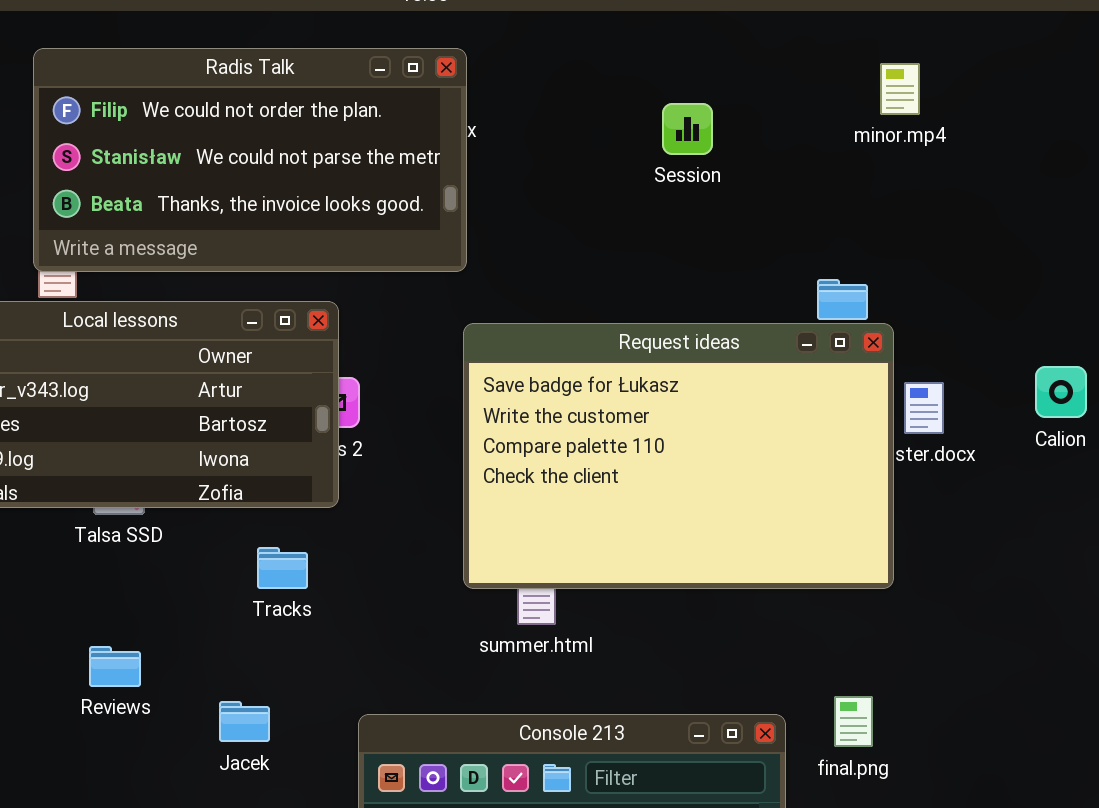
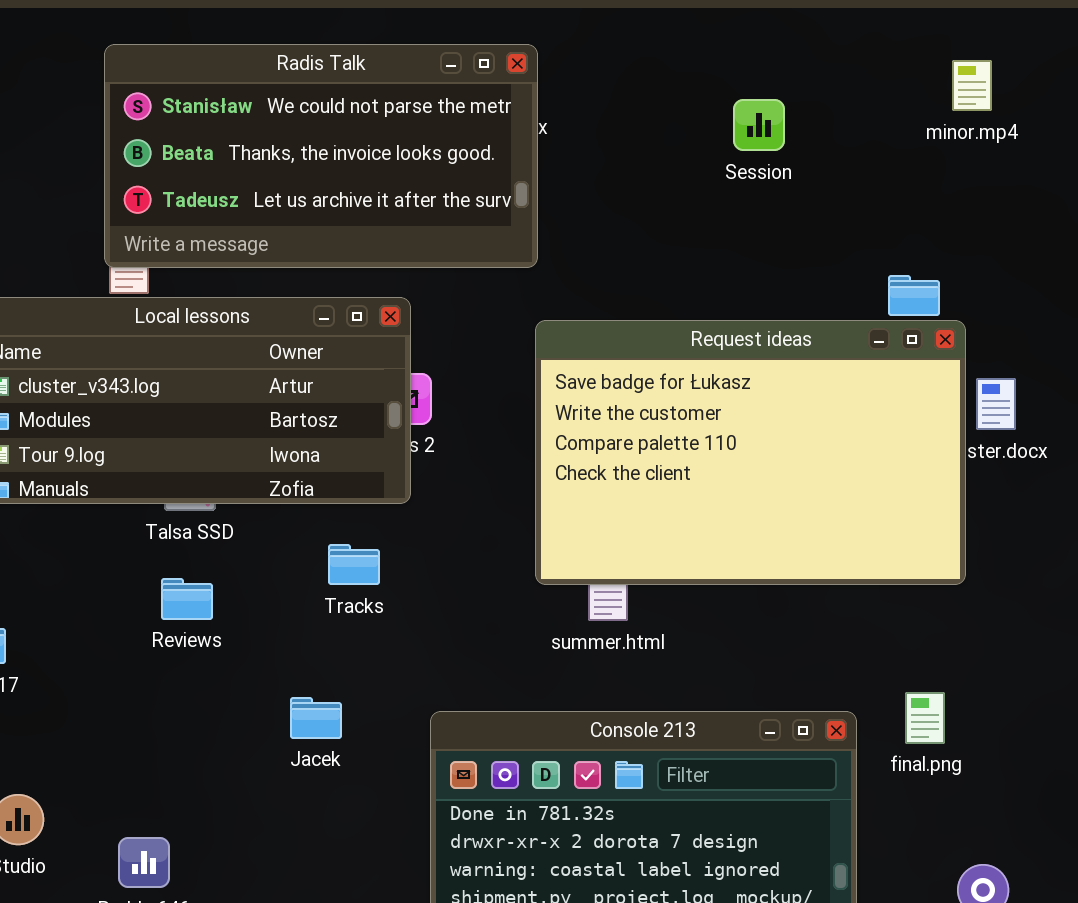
Radis Talk: [33,48,467,272] -> [104,44,538,268], scrolled down 1 row
Reviews: [89,646,141,687] -> [161,578,213,620], moved

